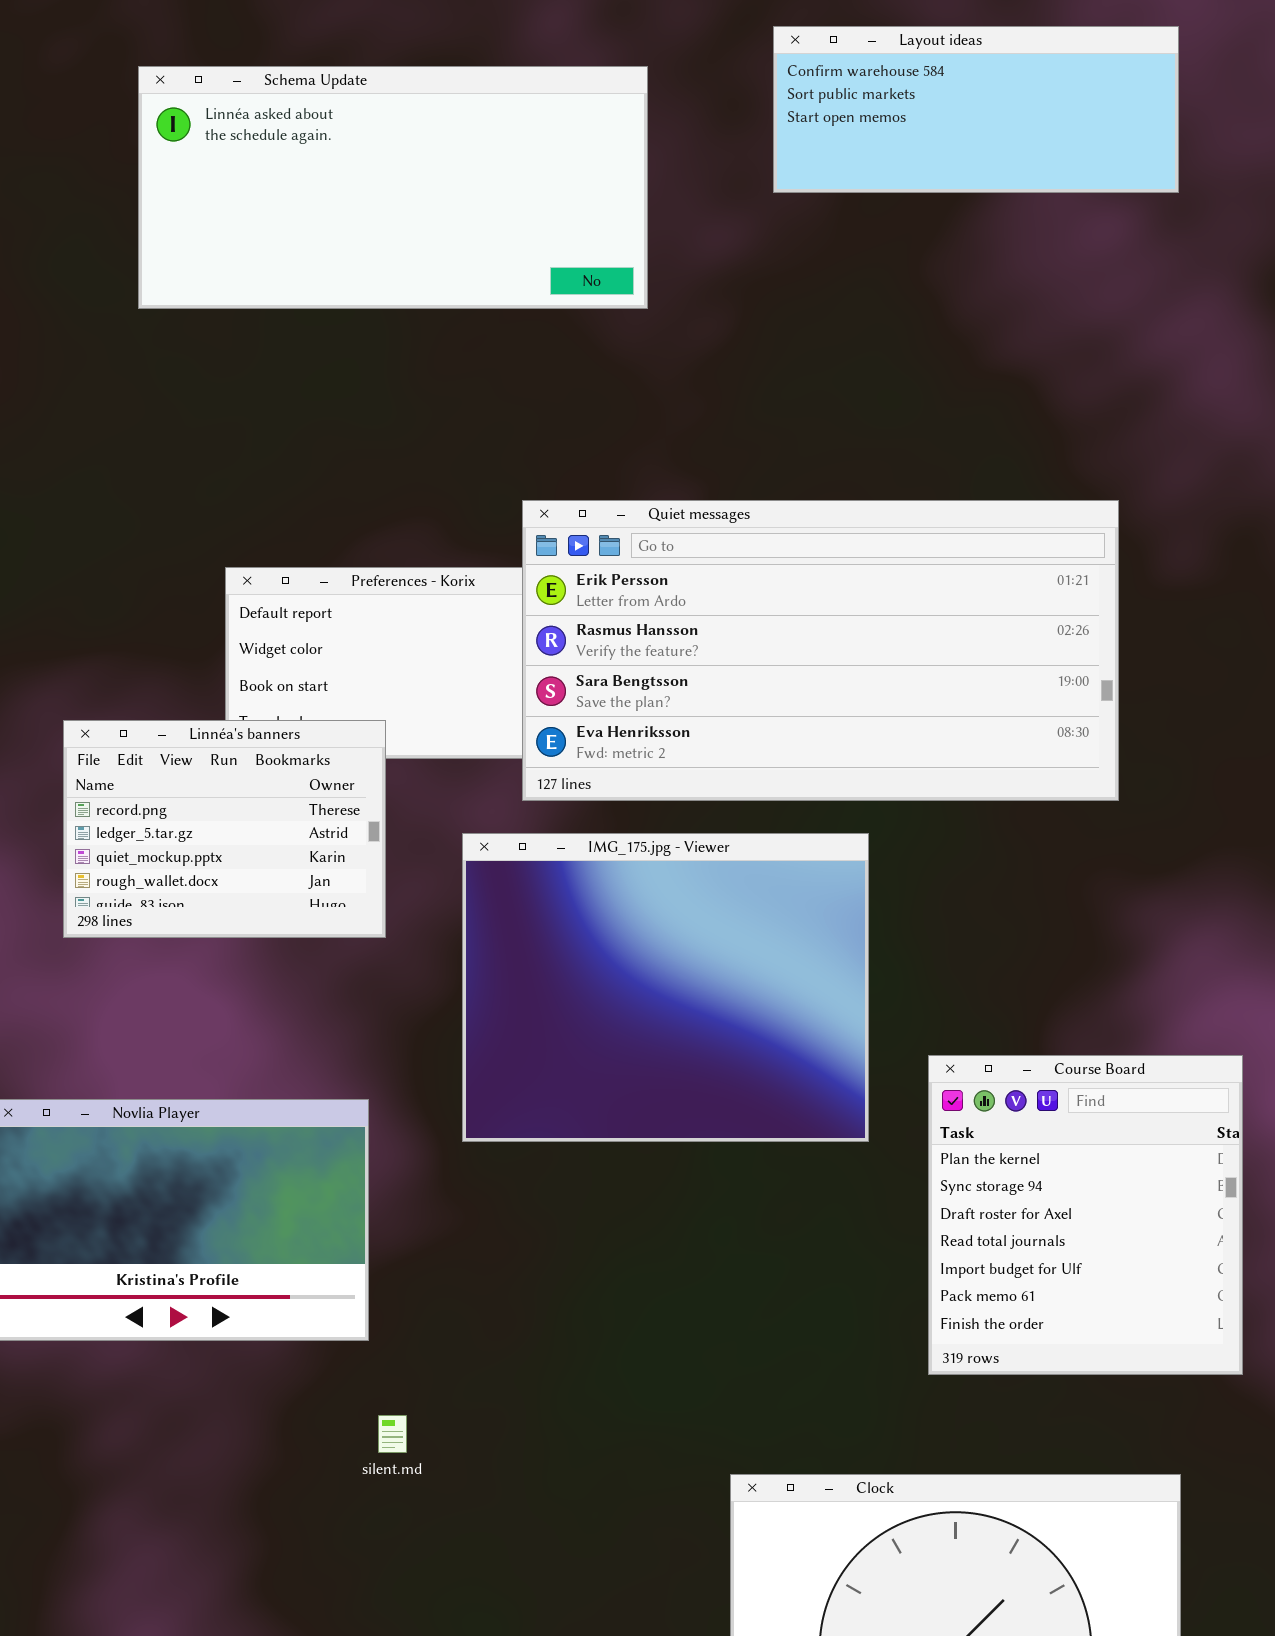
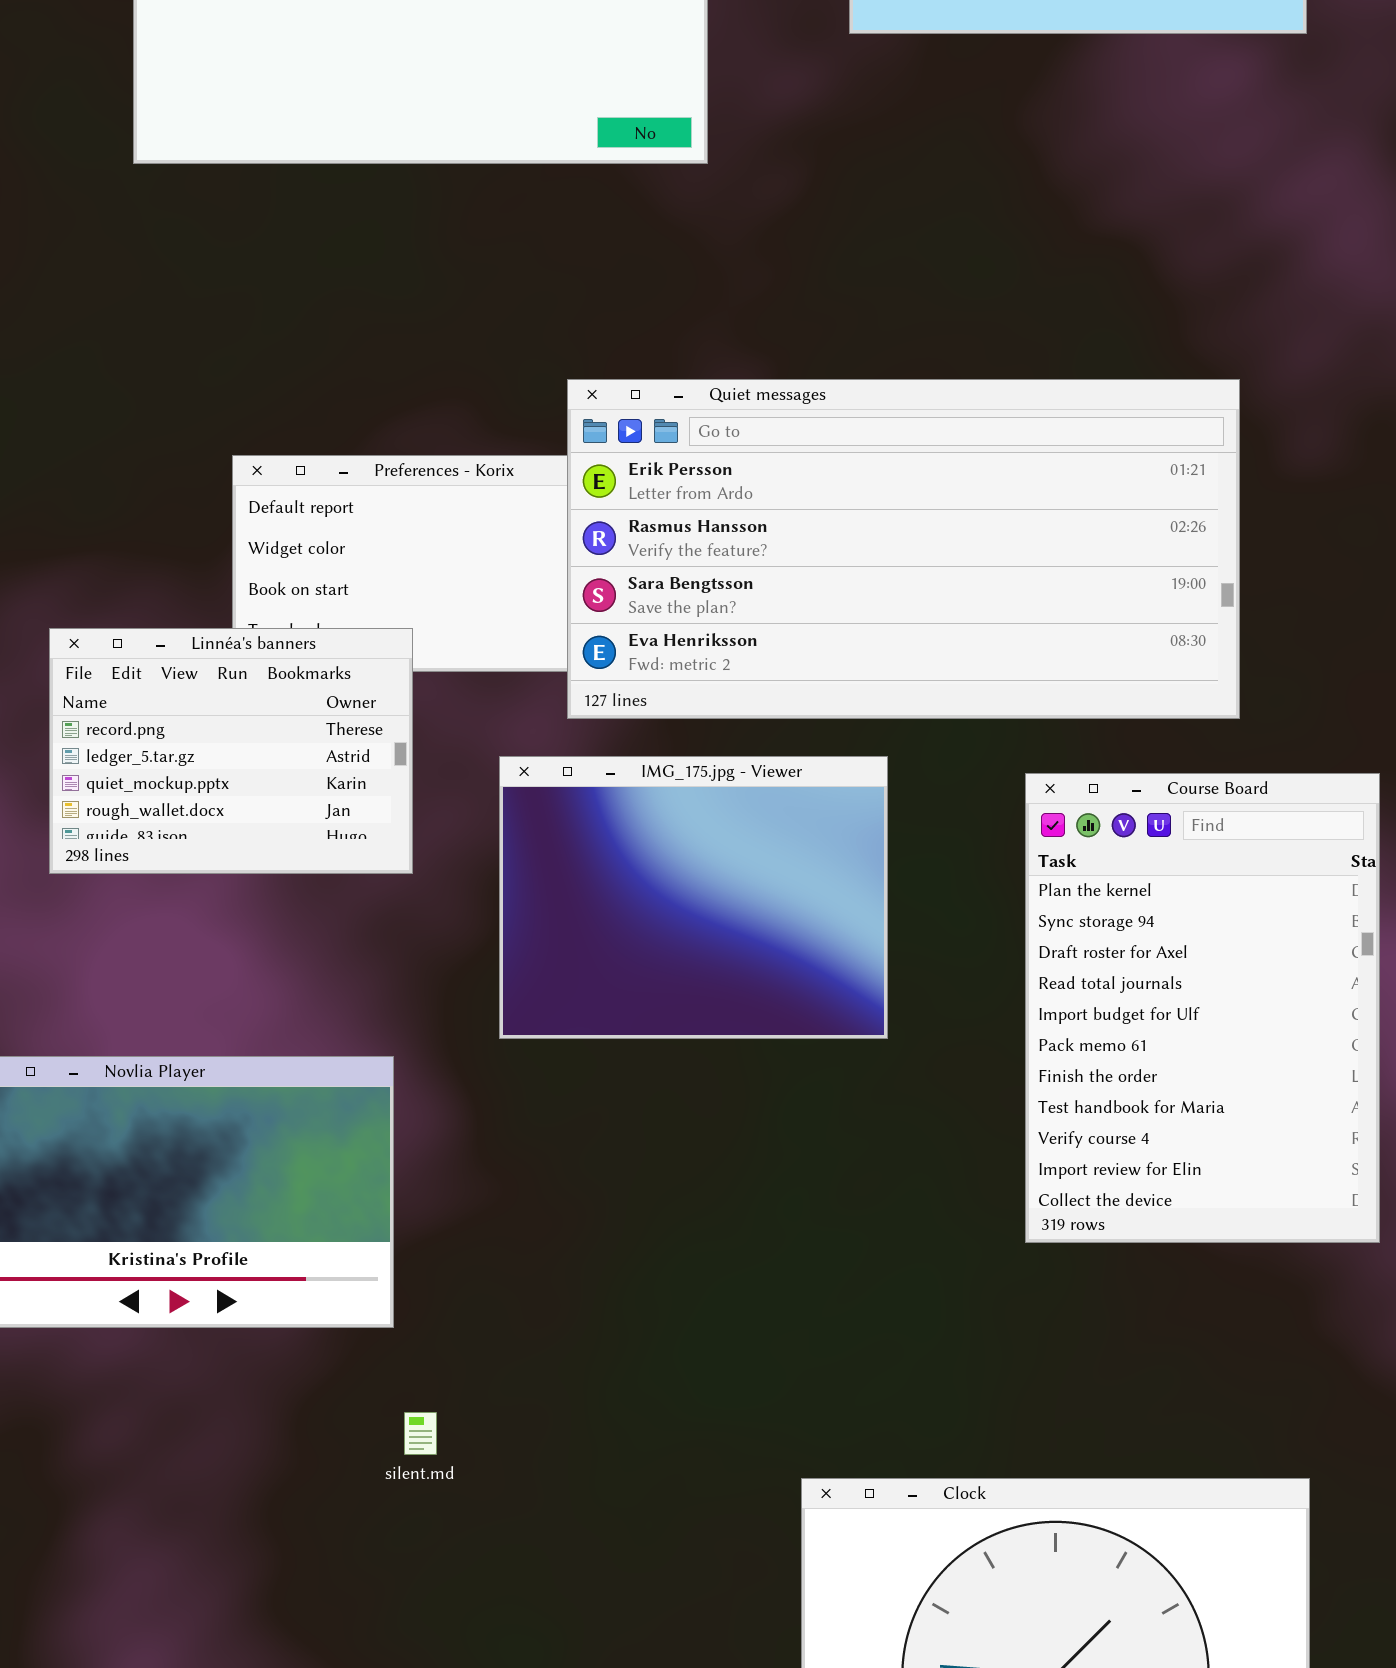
IMG_175.jpg - Viewer: [462,833,869,1142] -> [499,756,888,1039], resized
Course Board: [928,1055,1243,1375] -> [1025,773,1380,1243], moved, resized

